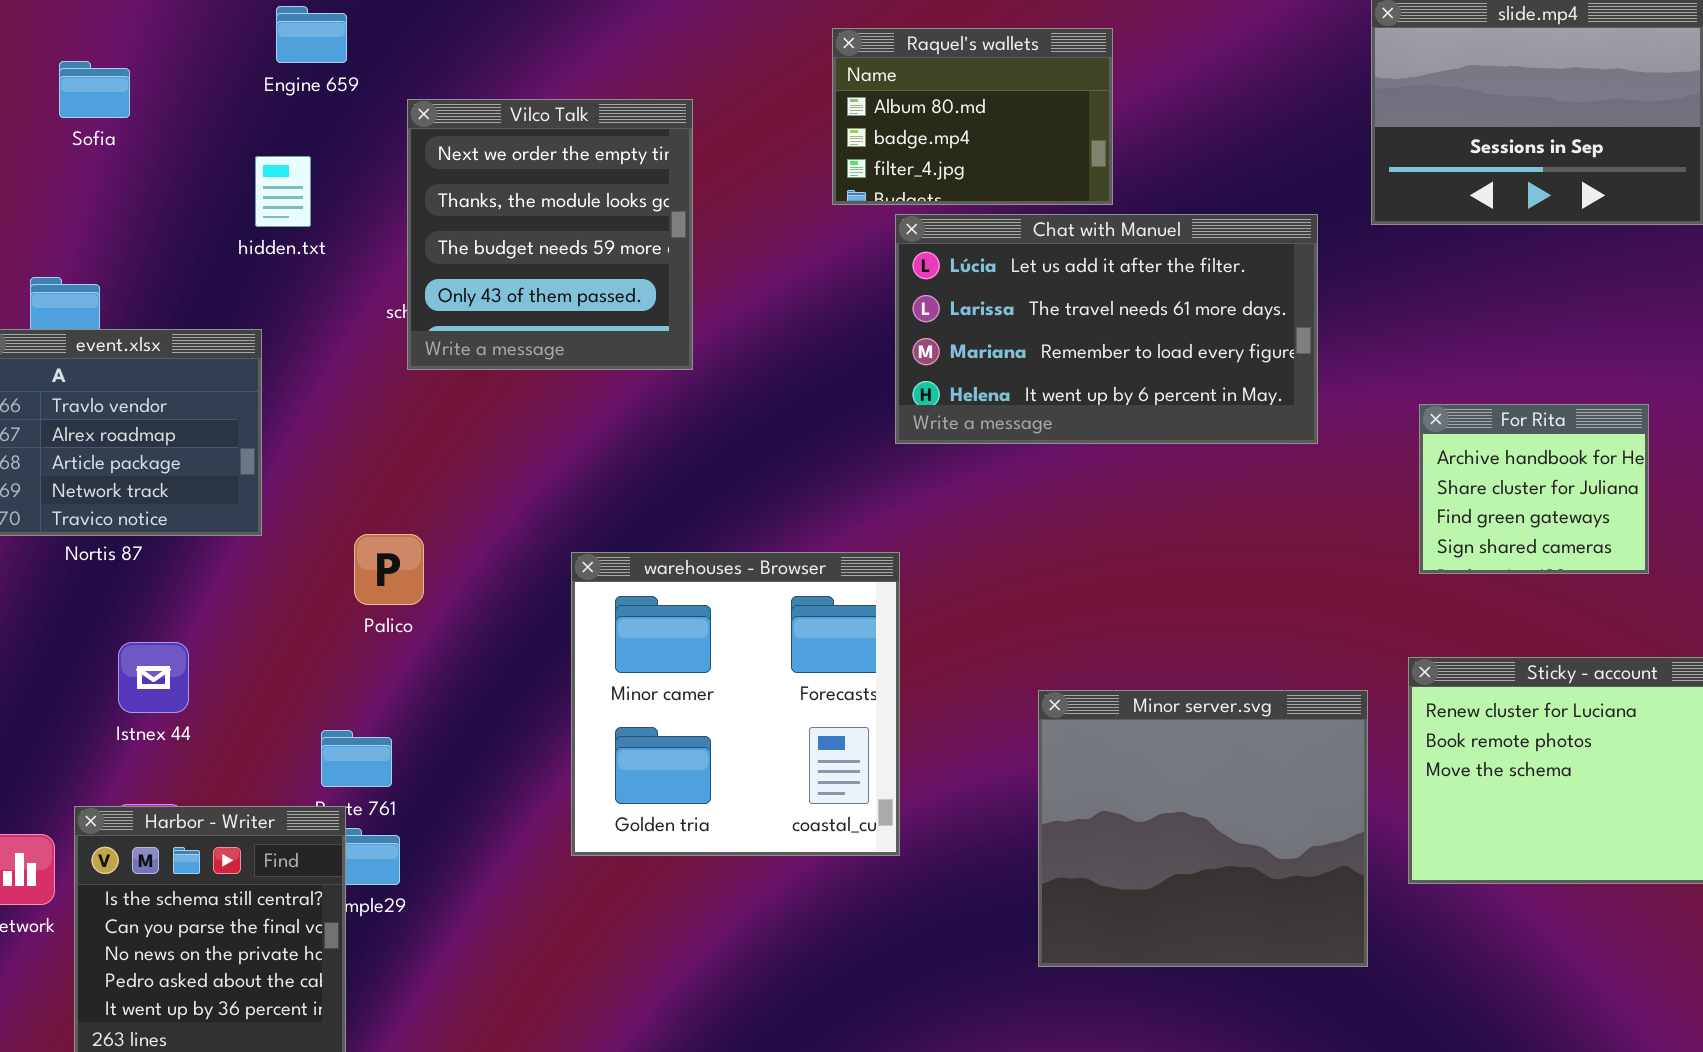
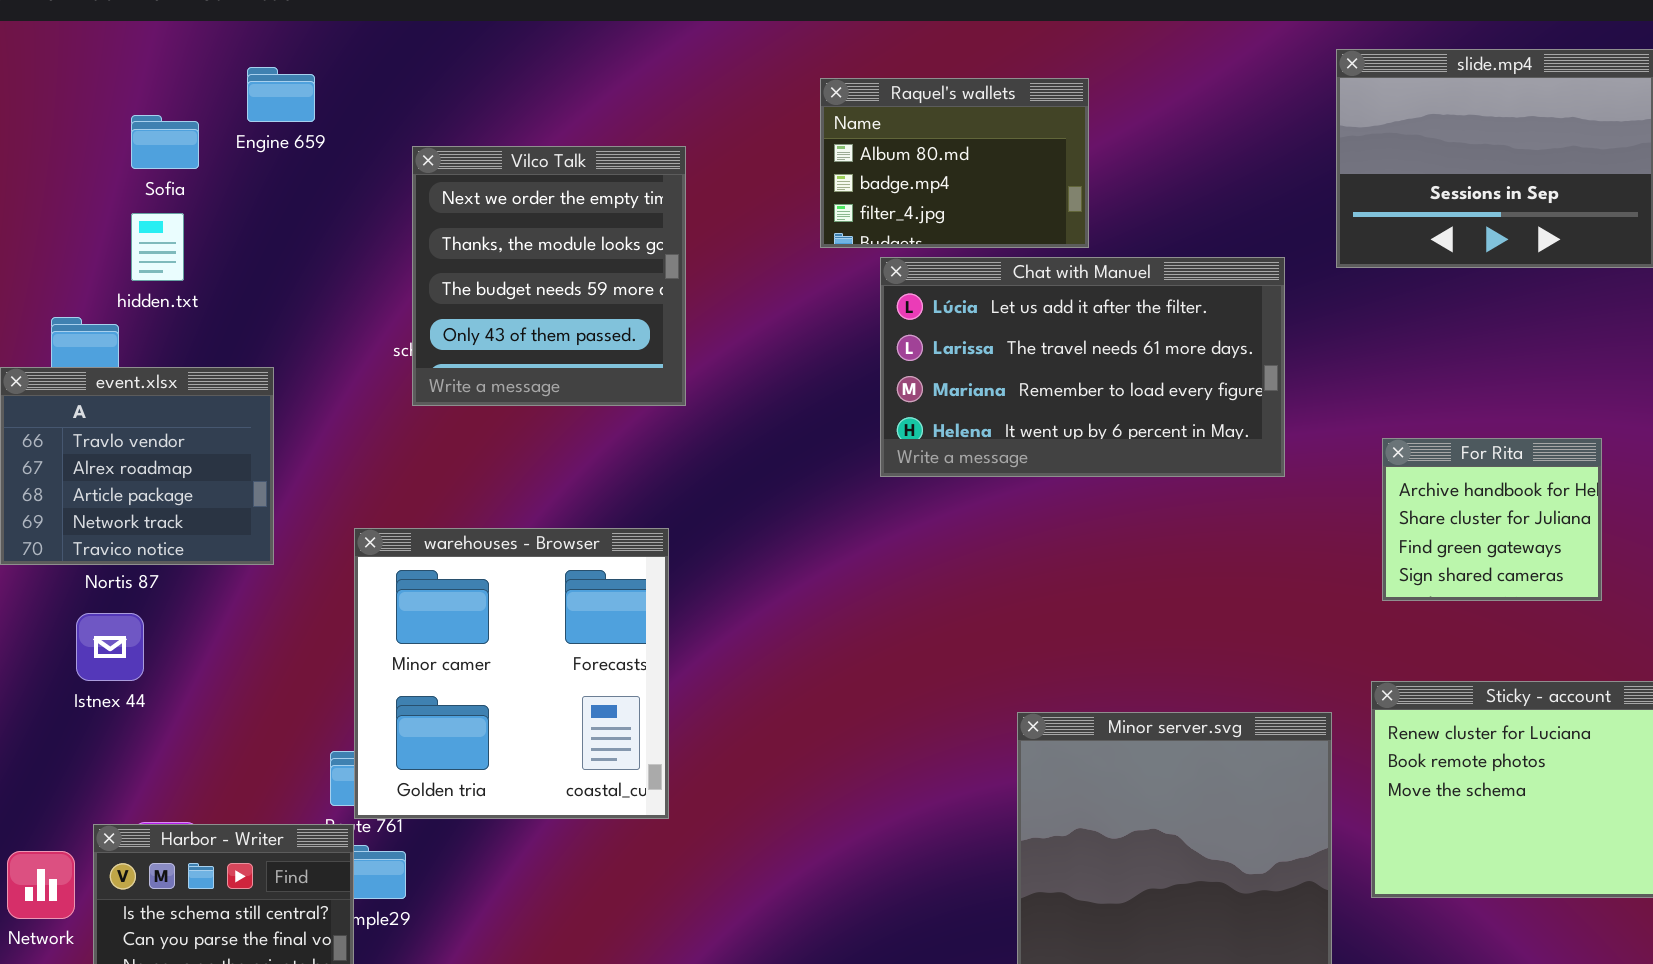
Engine 659: [276,6,347,63] -> [247,67,315,122], moved
Sofia: [59,61,130,118] -> [131,115,199,169], moved
hidden.txt: [255,156,311,227] -> [131,213,184,281], moved
warehouses - Browser: [571,552,900,856] -> [354,528,669,819], moved
Istnex 44: [118,642,189,713] -> [76,613,144,681], moved

